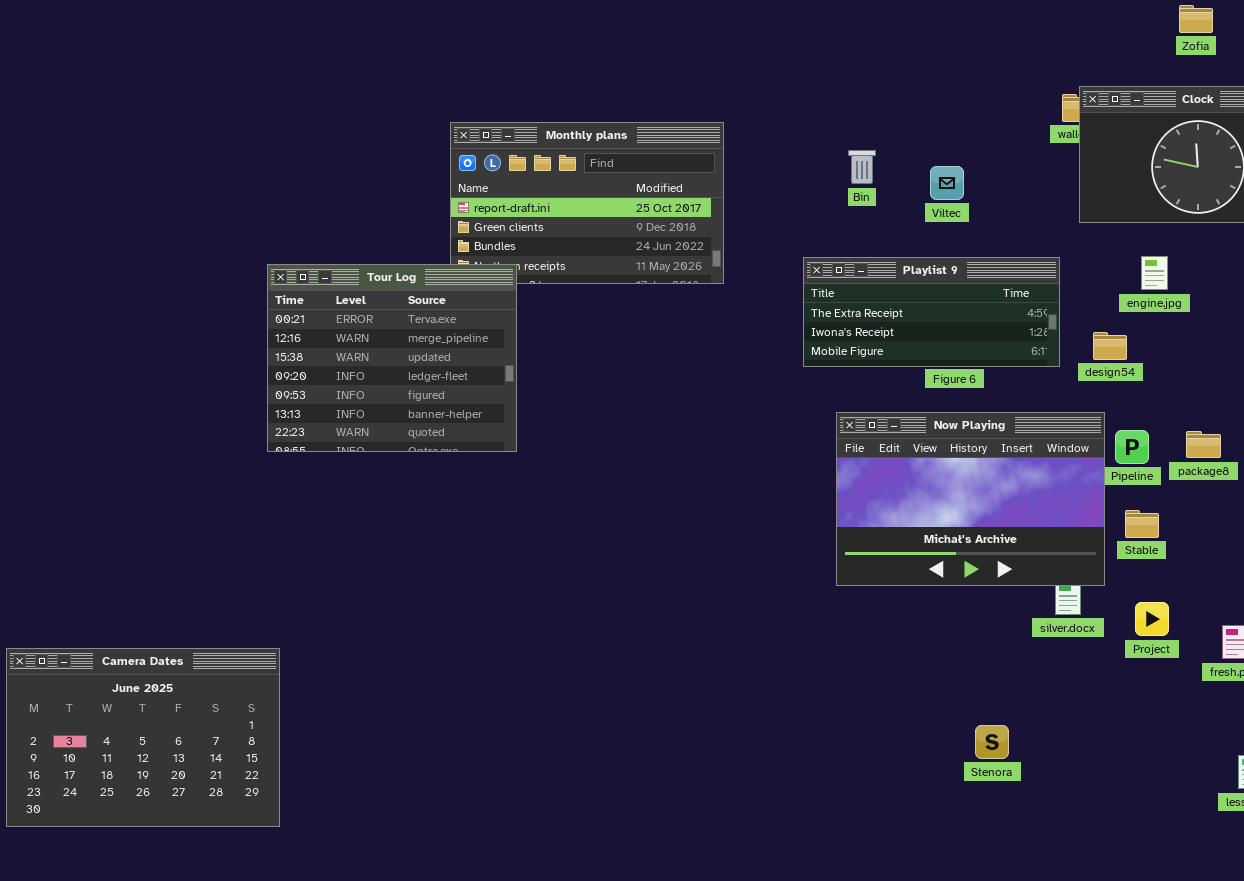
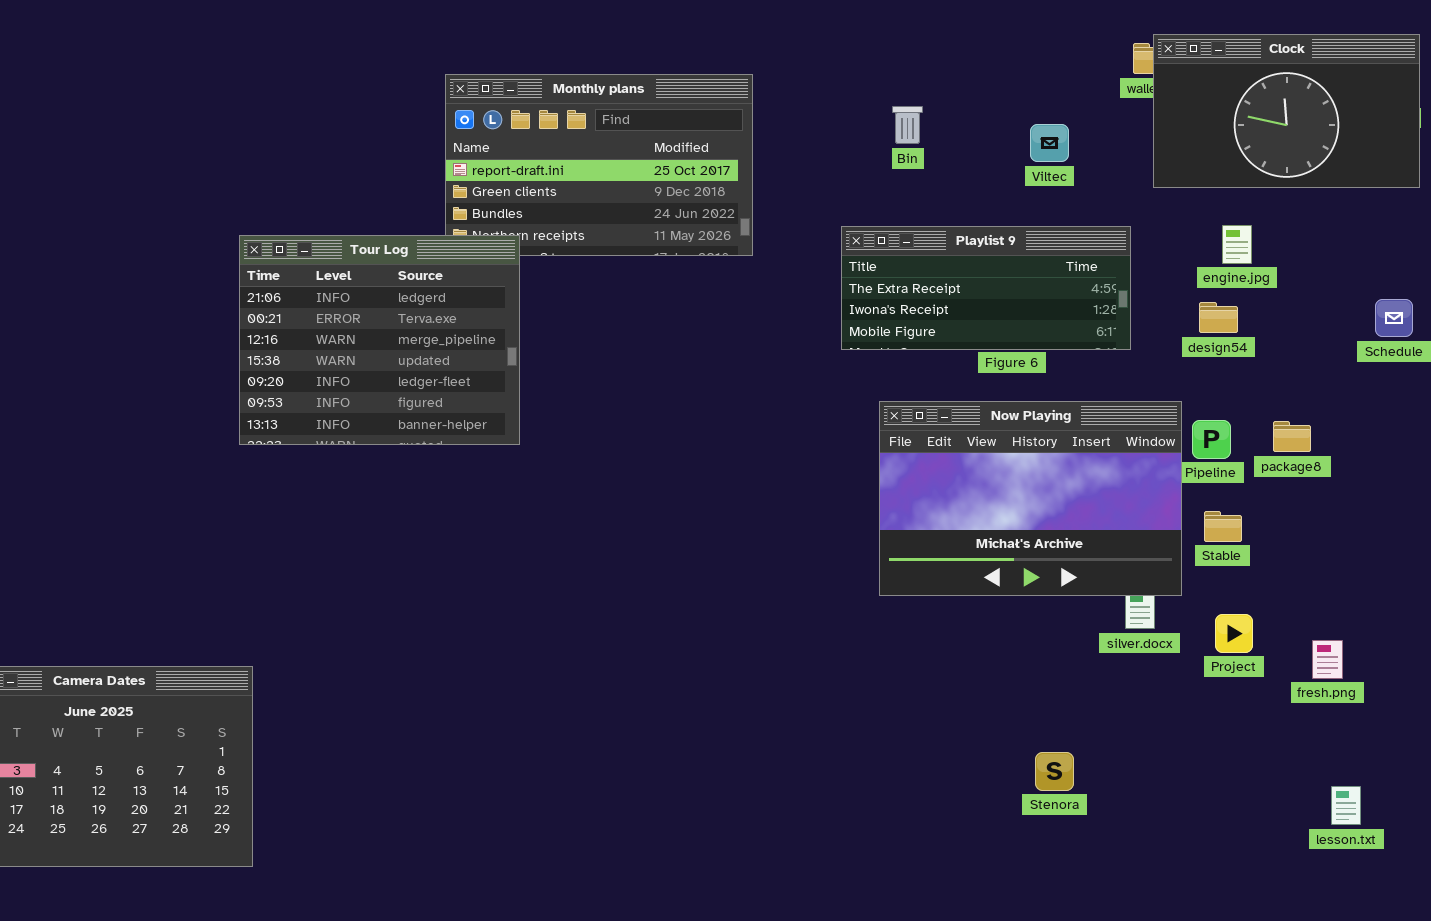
Viltec: [930,166,964,200] -> [1030,124,1069,162], moved
Tour Log: [267,264,517,452] -> [239,235,520,445], scrolled up 1 row
design54: [1093,332,1127,360] -> [1199,302,1238,333], moved

